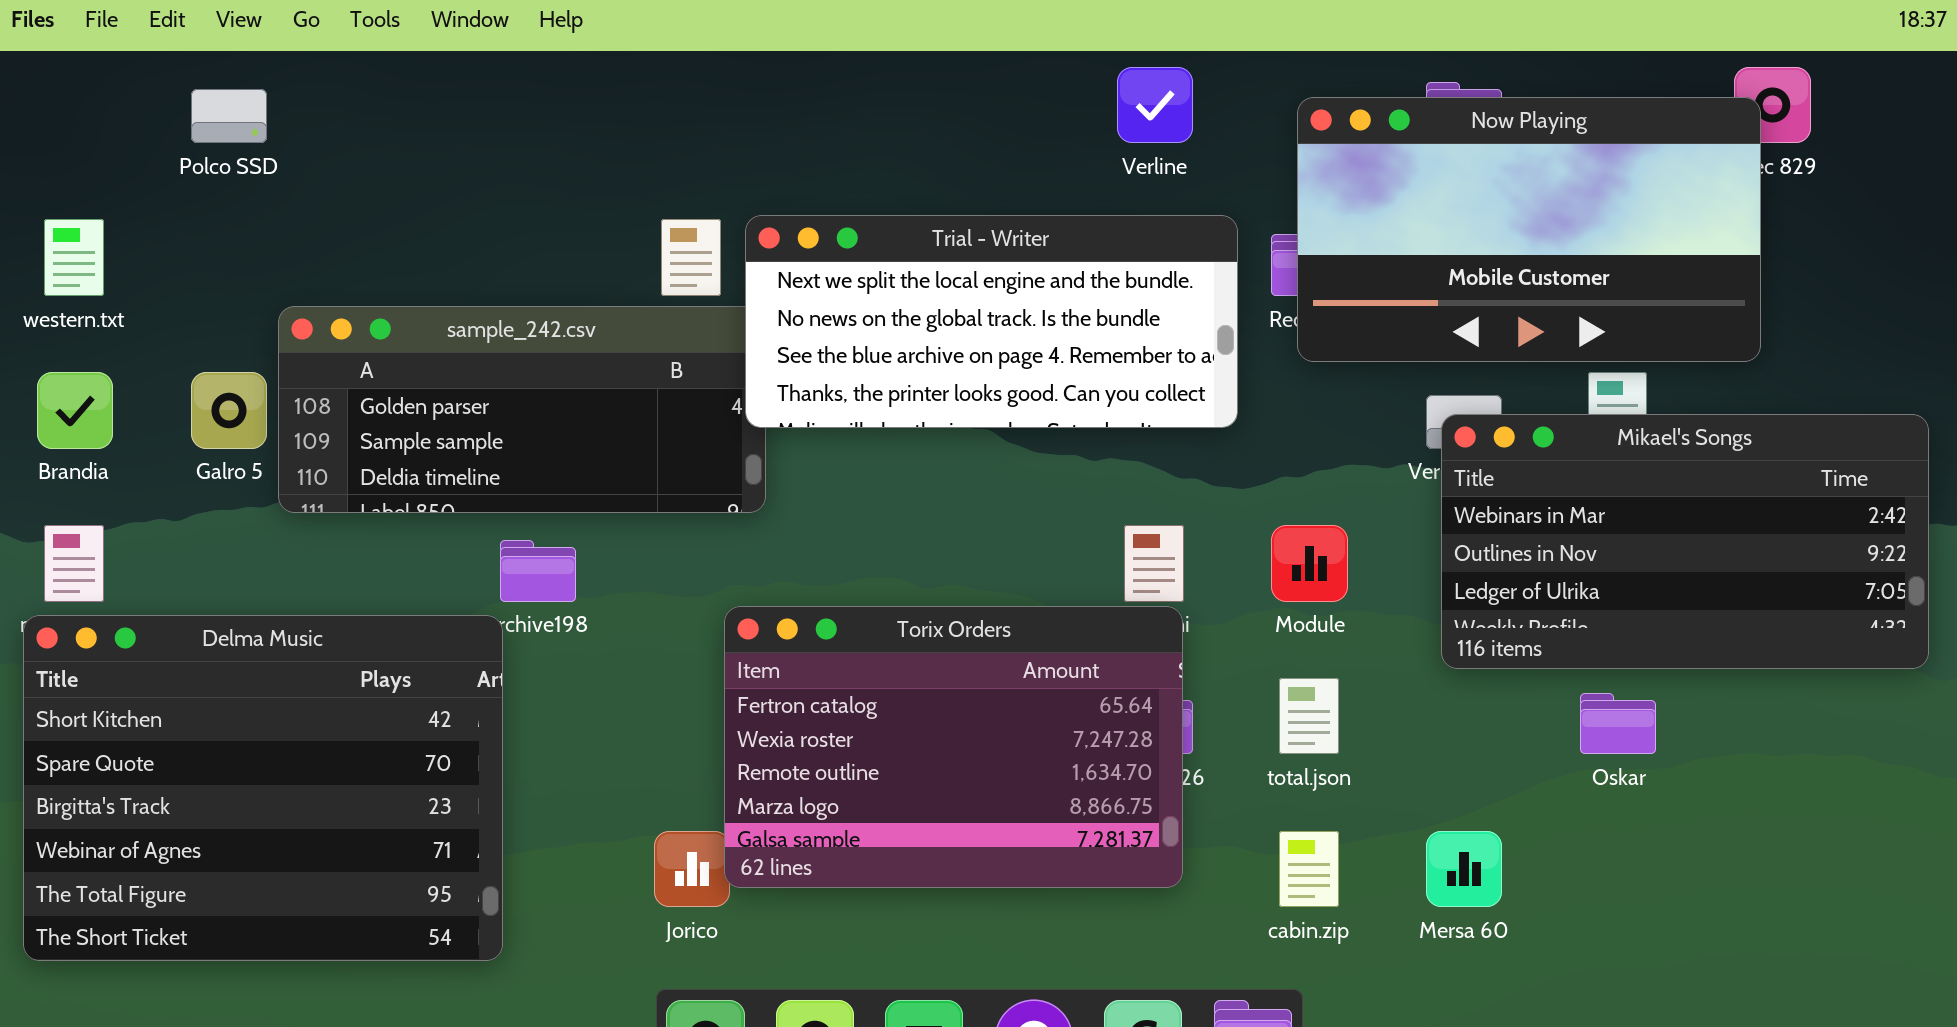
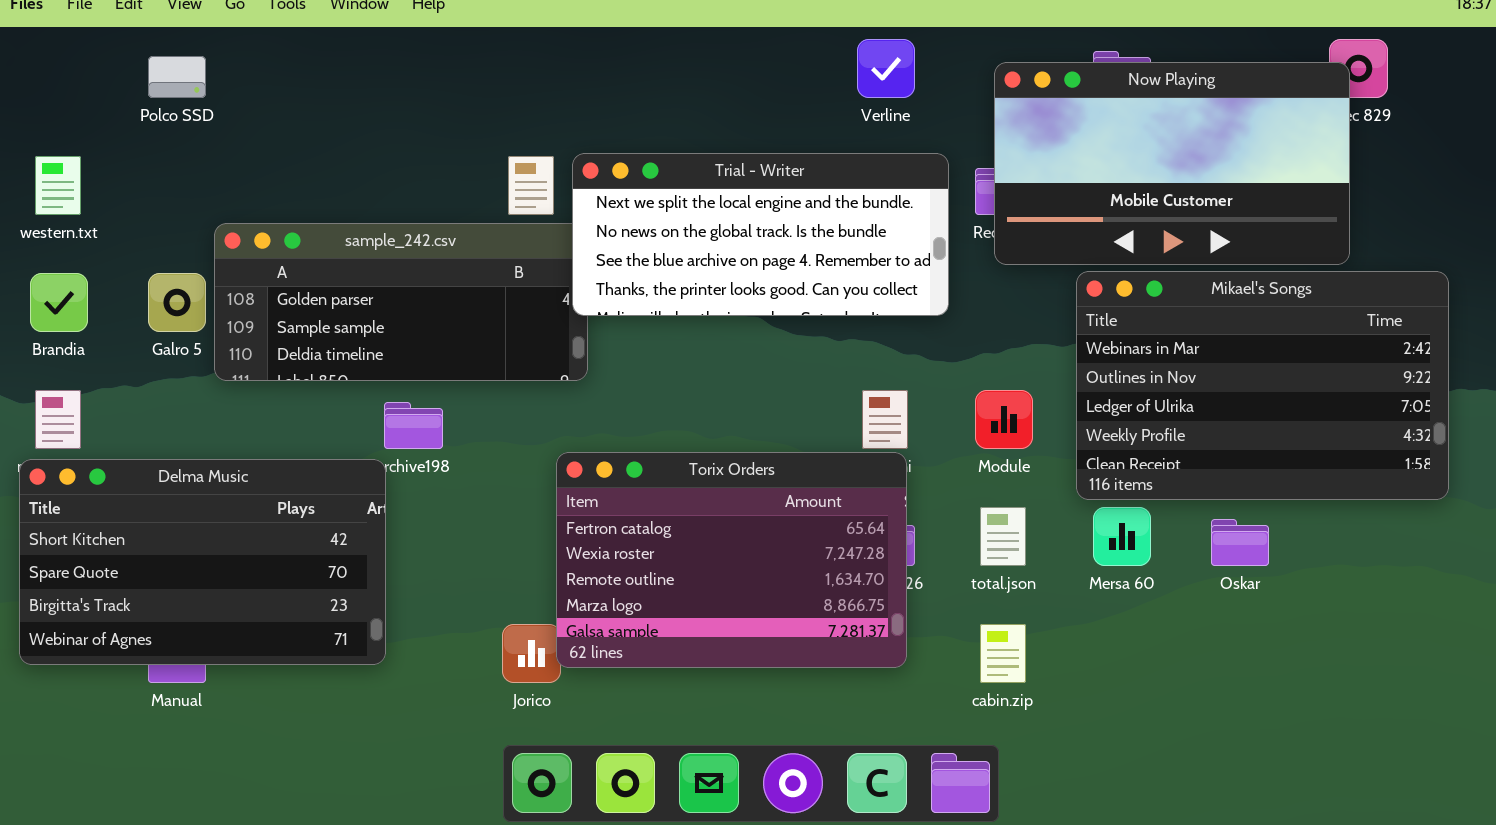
Mikael's Songs: [1441,414,1929,669] -> [1076,271,1449,500], moved, resized
Delma Music: [23,615,503,961] -> [19,459,386,665], resized
Mersa 60: [1426,831,1502,907] -> [1093,507,1151,566], moved

